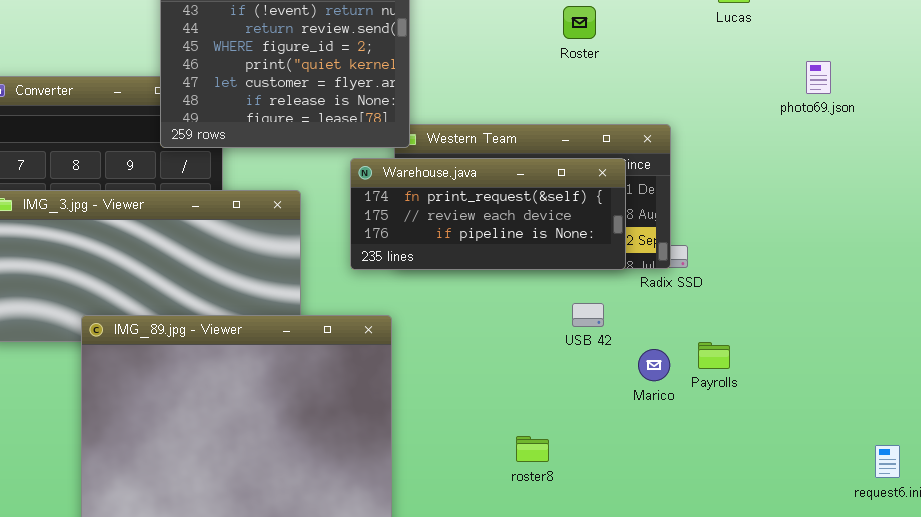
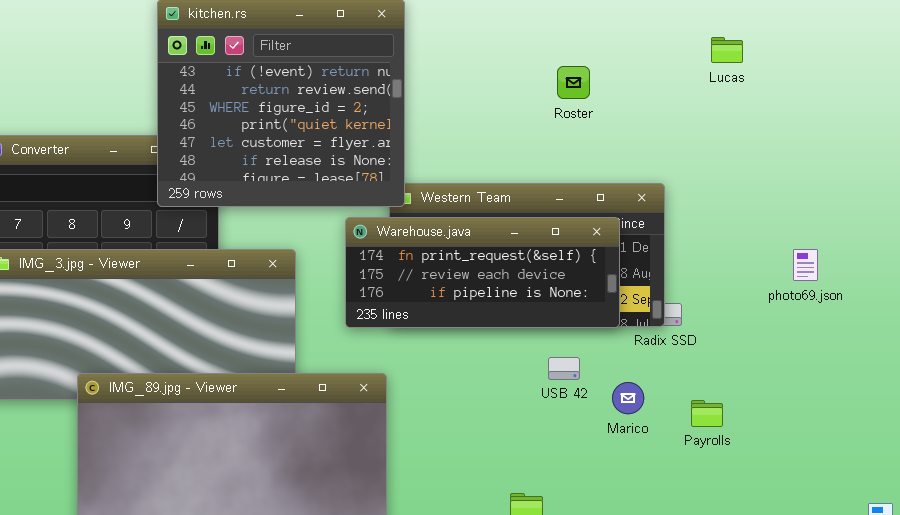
photo69.json: [806,61,831,94] -> [793,249,818,281], moved
USB 42: [572,303,604,327] -> [548,357,580,380], moved
Marico: [638,349,670,381] -> [612,382,644,414], moved

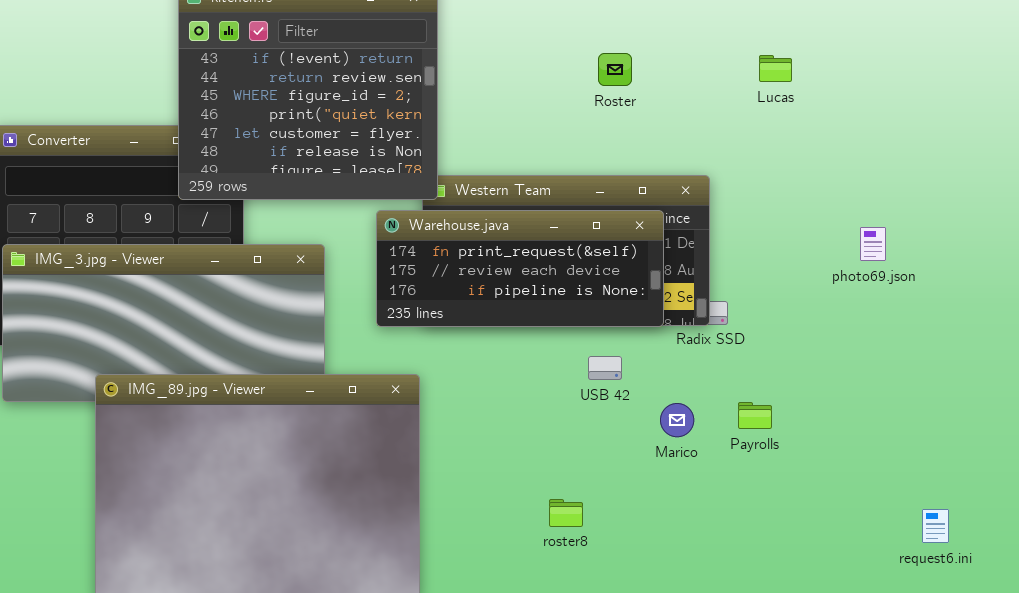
Lucas: [711,37,743,63] -> [759,55,792,82], moved
photo69.json: [793,249,818,281] -> [860,227,886,261], moved
Marico: [612,382,644,414] -> [660,403,694,437], moved

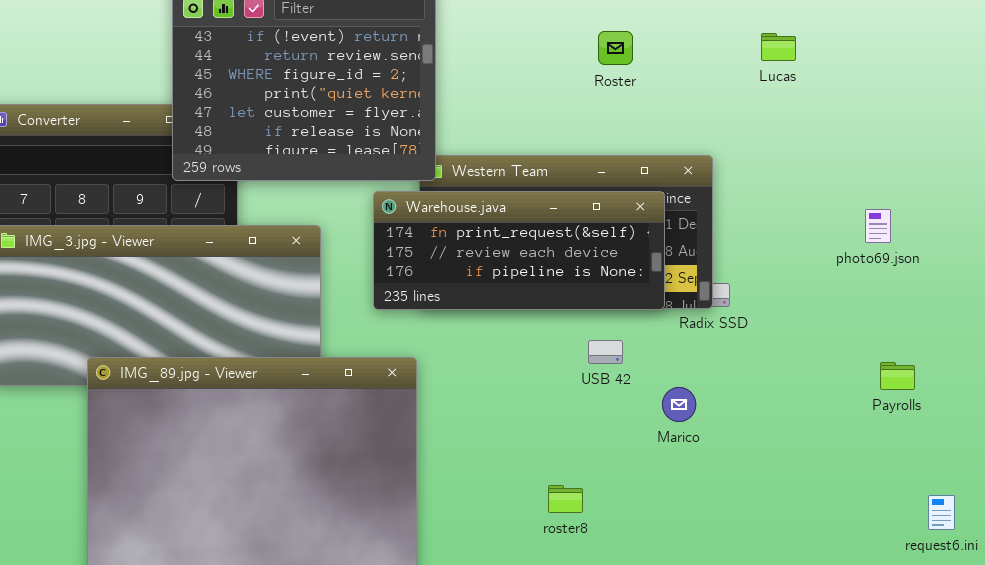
Payrolls: [738,402,772,429] -> [880,362,915,390], moved

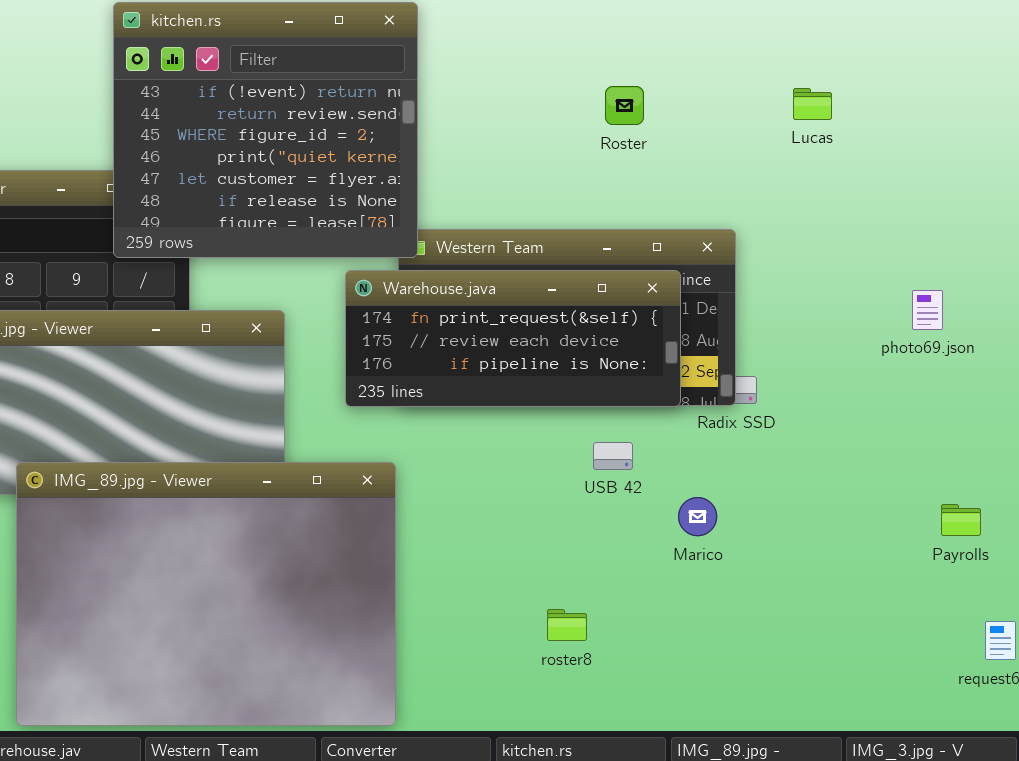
Payrolls: [880,362,915,390] -> [941,504,981,536], moved

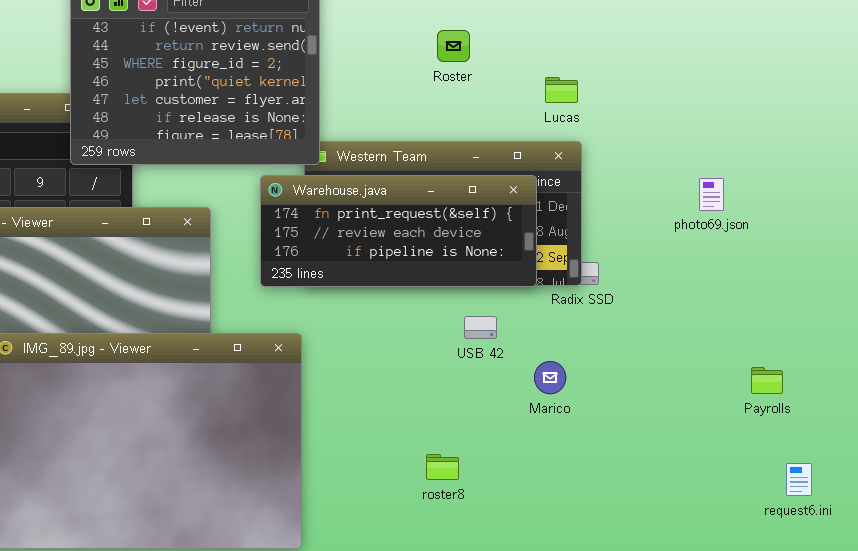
Roster: [605,86,644,125] -> [437,30,470,62], moved
Lucas: [793,88,832,120] -> [545,77,578,103], moved
photo69.json: [912,290,943,330] -> [699,178,724,211], moved

